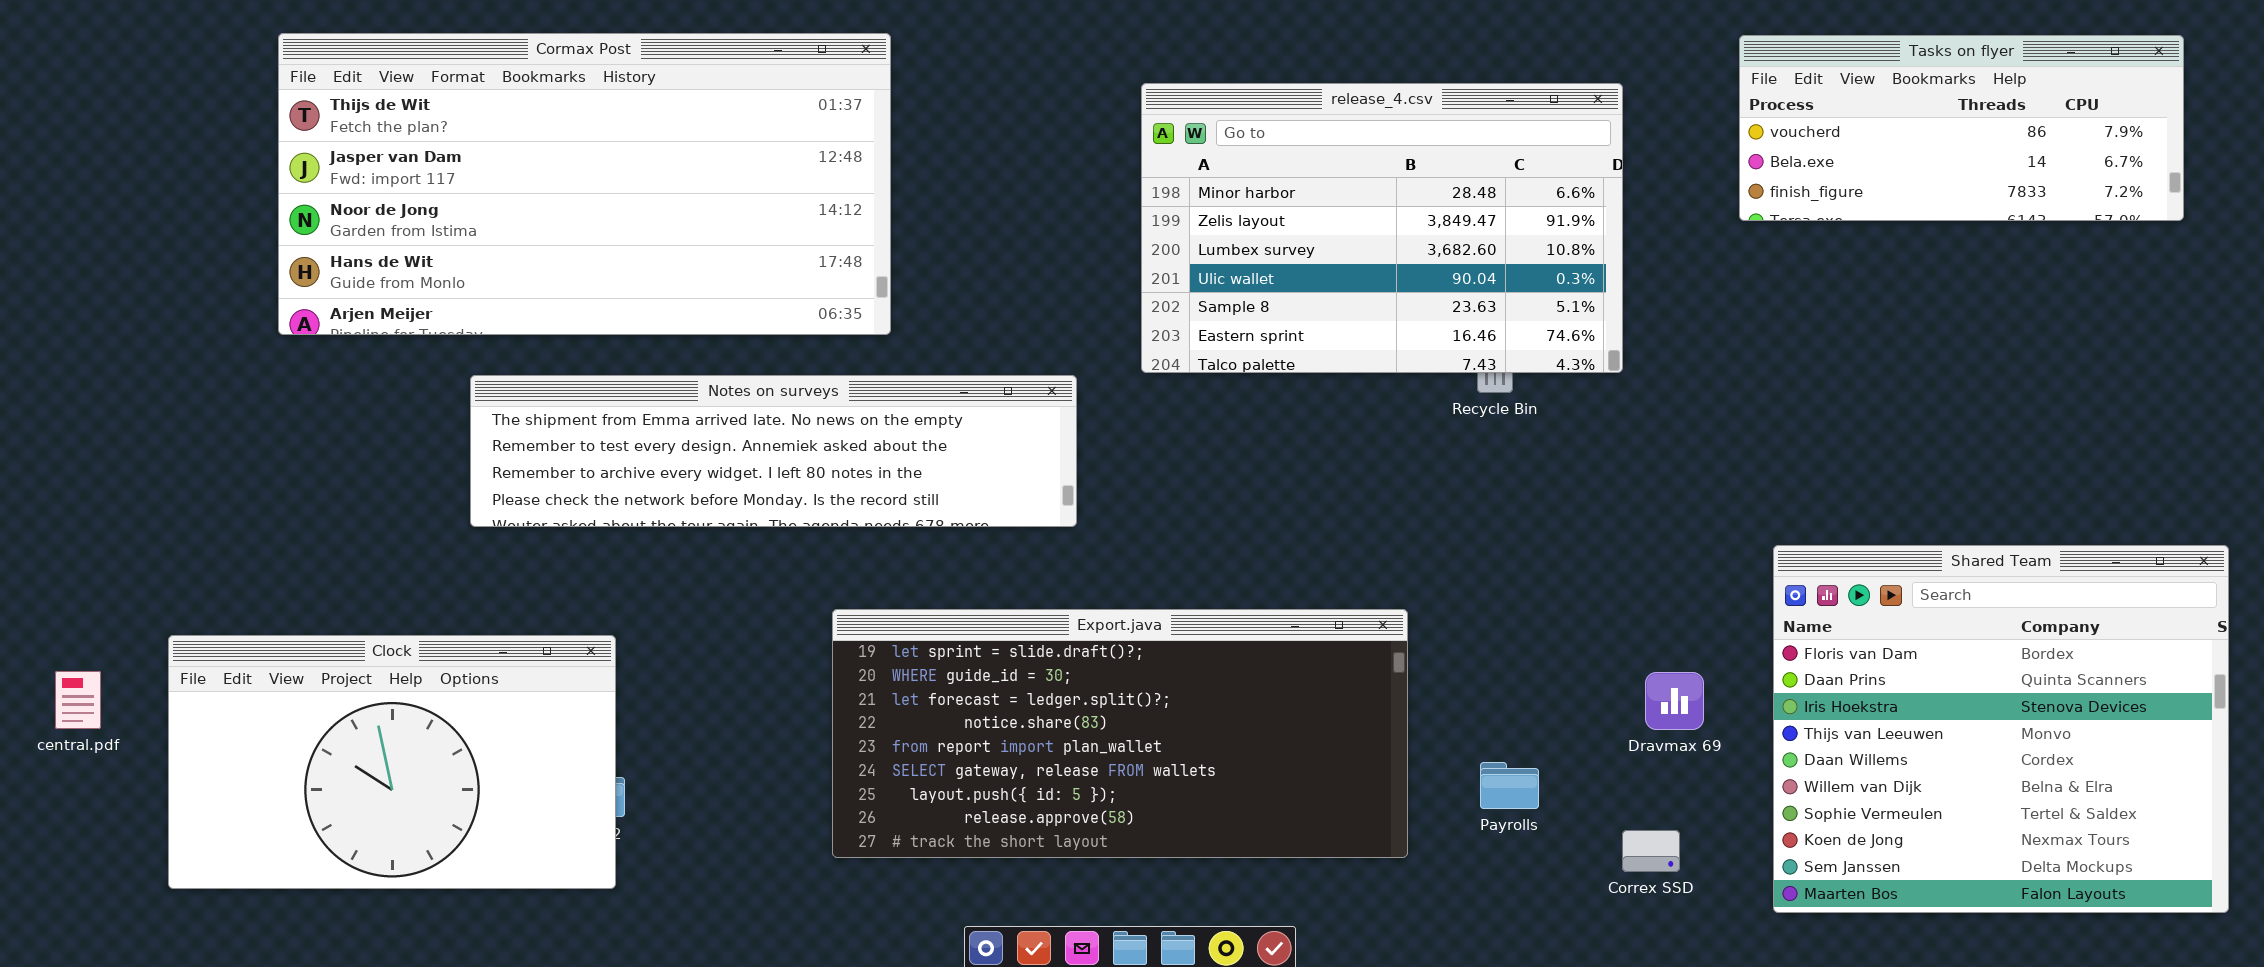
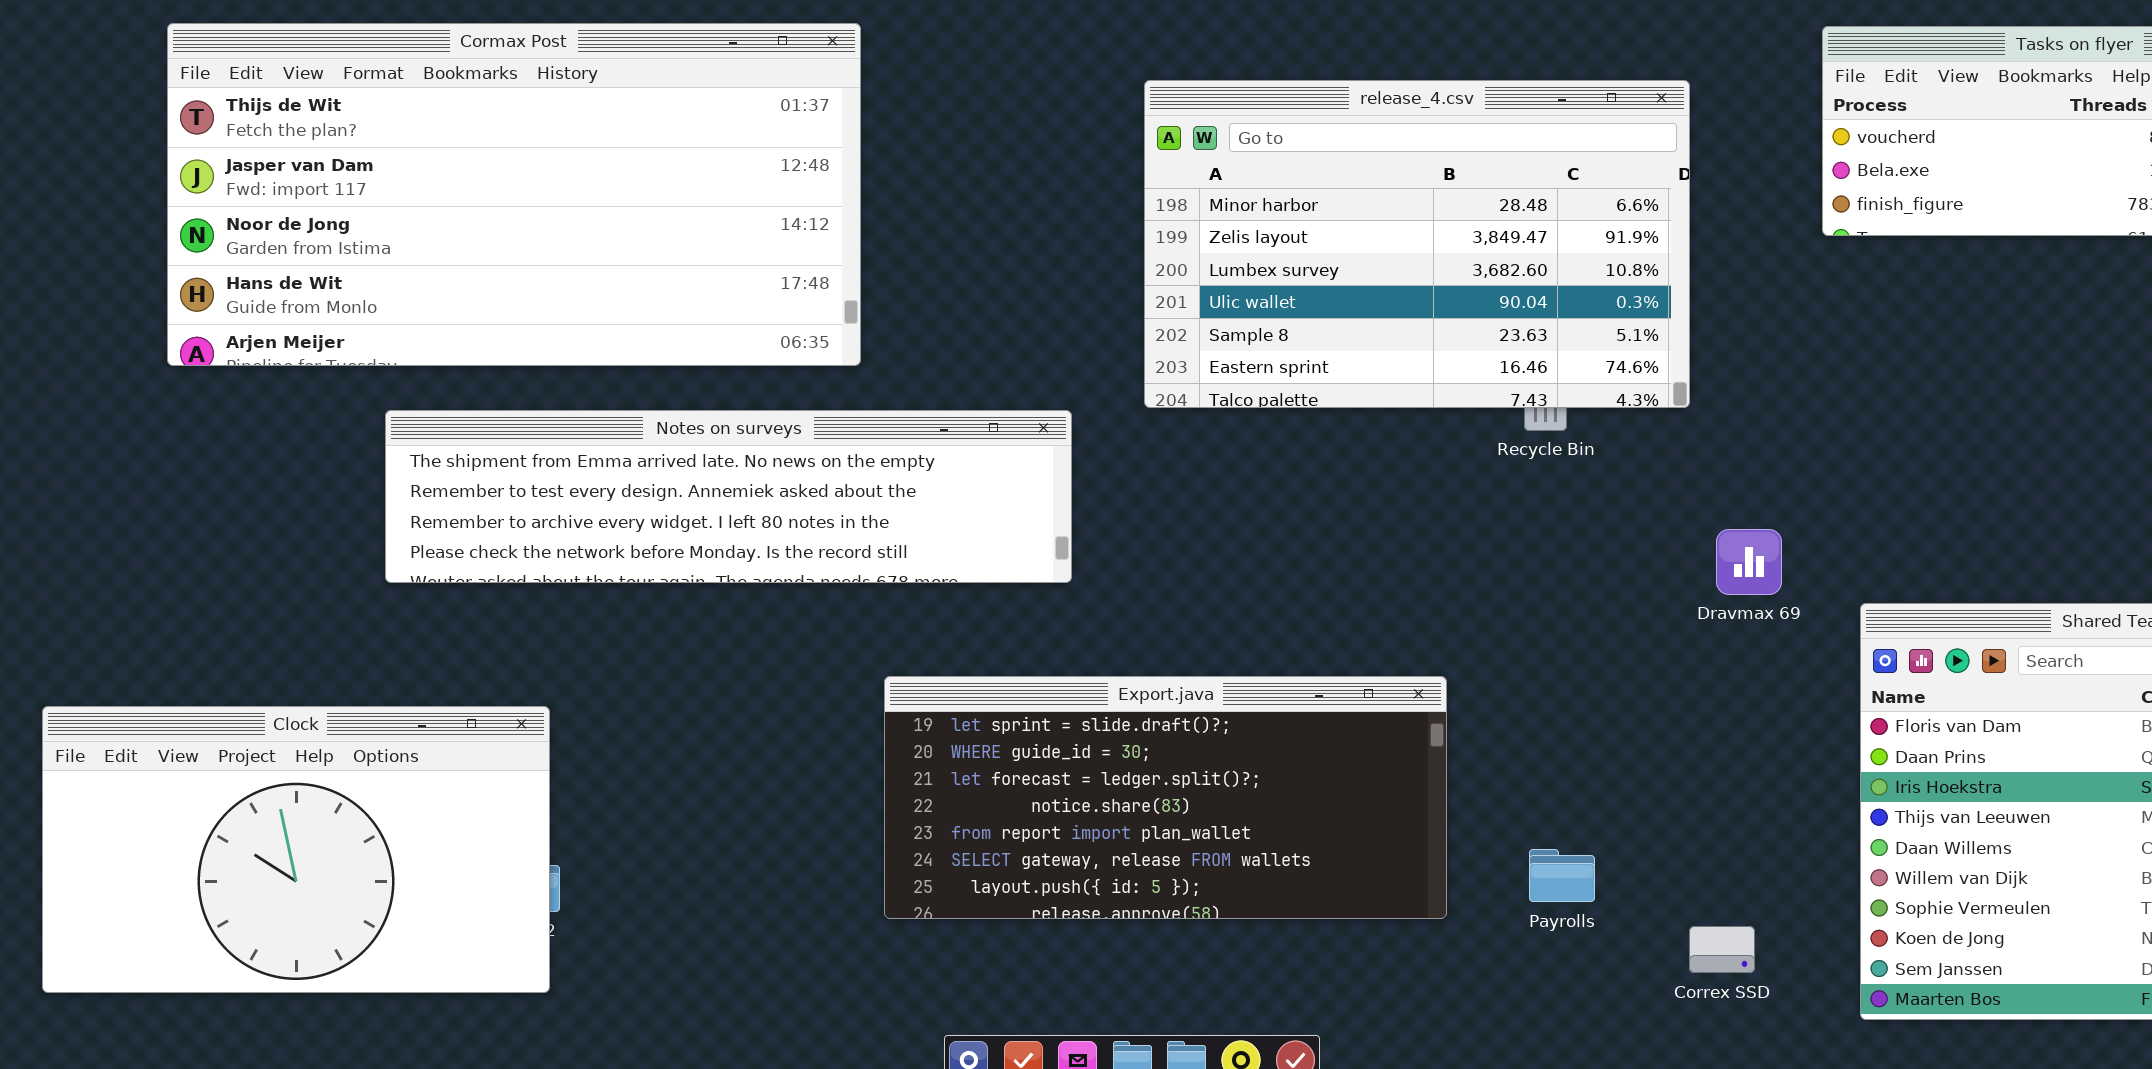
Export.java: [832,609,1408,858] -> [884,676,1447,919], resized
Dravmax 69: [1645,672,1704,730] -> [1716,529,1782,595], moved

